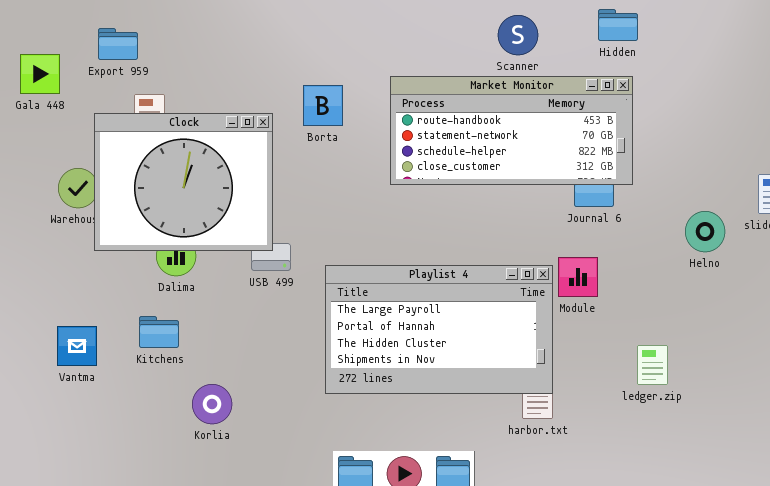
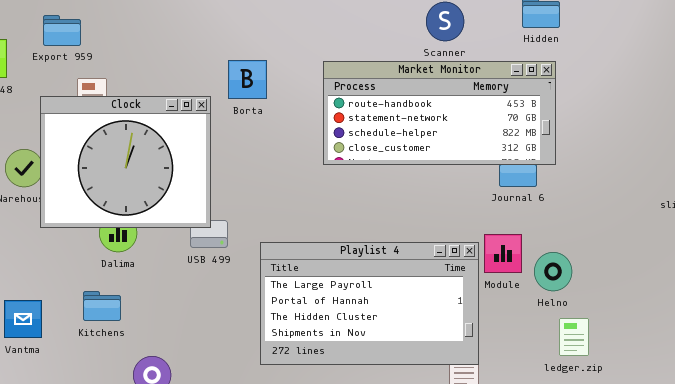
Borta: [303,85,343,126] -> [228,60,267,99], moved
Helno: [685,211,725,252] -> [534,252,572,291], moved

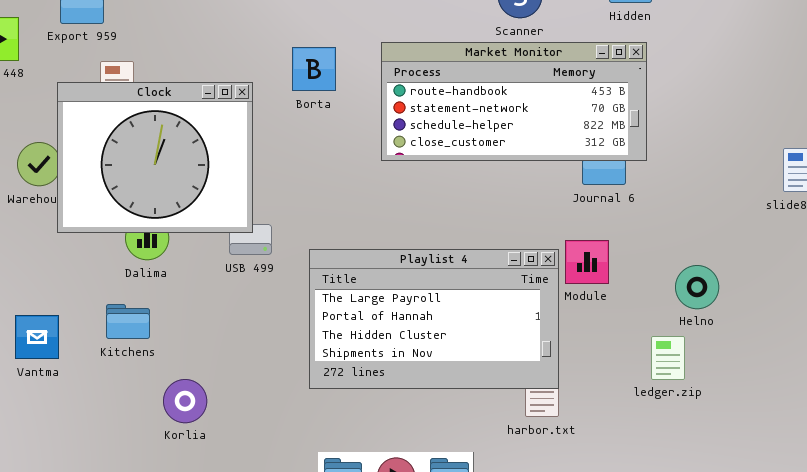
Borta: [228,60,267,99] -> [292,47,336,91], moved
Helno: [534,252,572,291] -> [675,265,719,309], moved

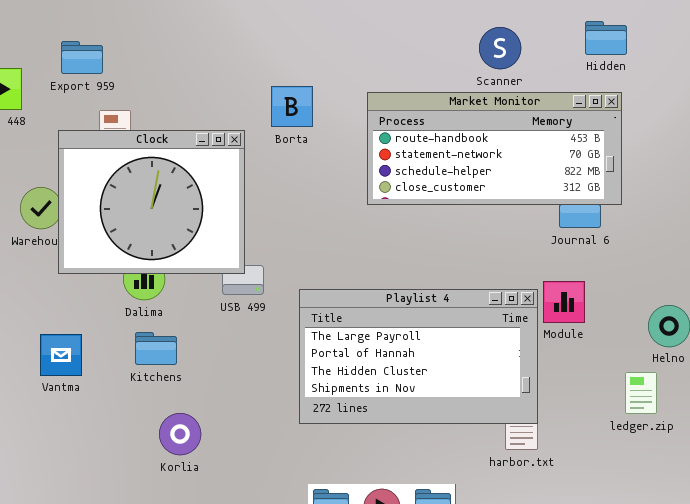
Borta: [292,47,336,91] -> [271,86,313,127], moved
Kitchens: [106,304,150,339] -> [135,332,177,365], moved
Vantma: [15,315,59,359] -> [40,334,82,376], moved

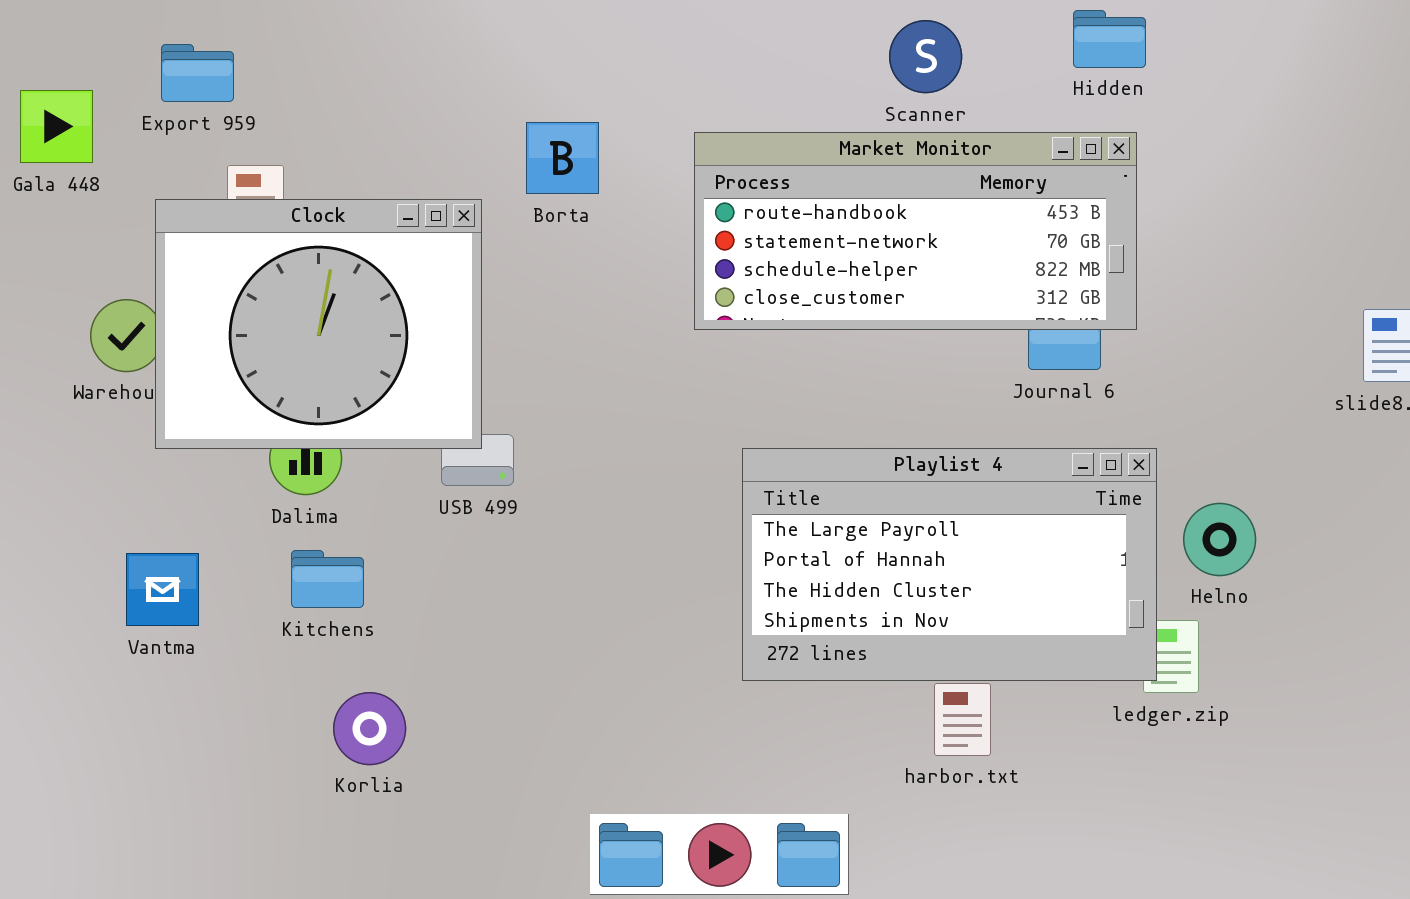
Playlist 4: [299,289,538,424] -> [742,448,1157,681], moved

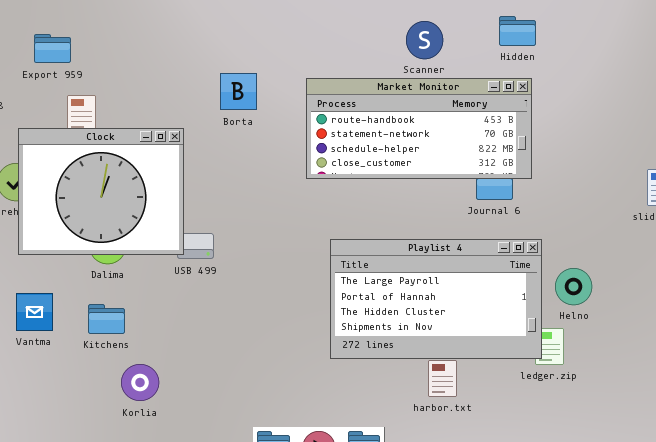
Clock: [155,199,482,449] -> [18,128,184,255], moved
Kitchens: [291,550,364,608] -> [88,304,125,334], moved

